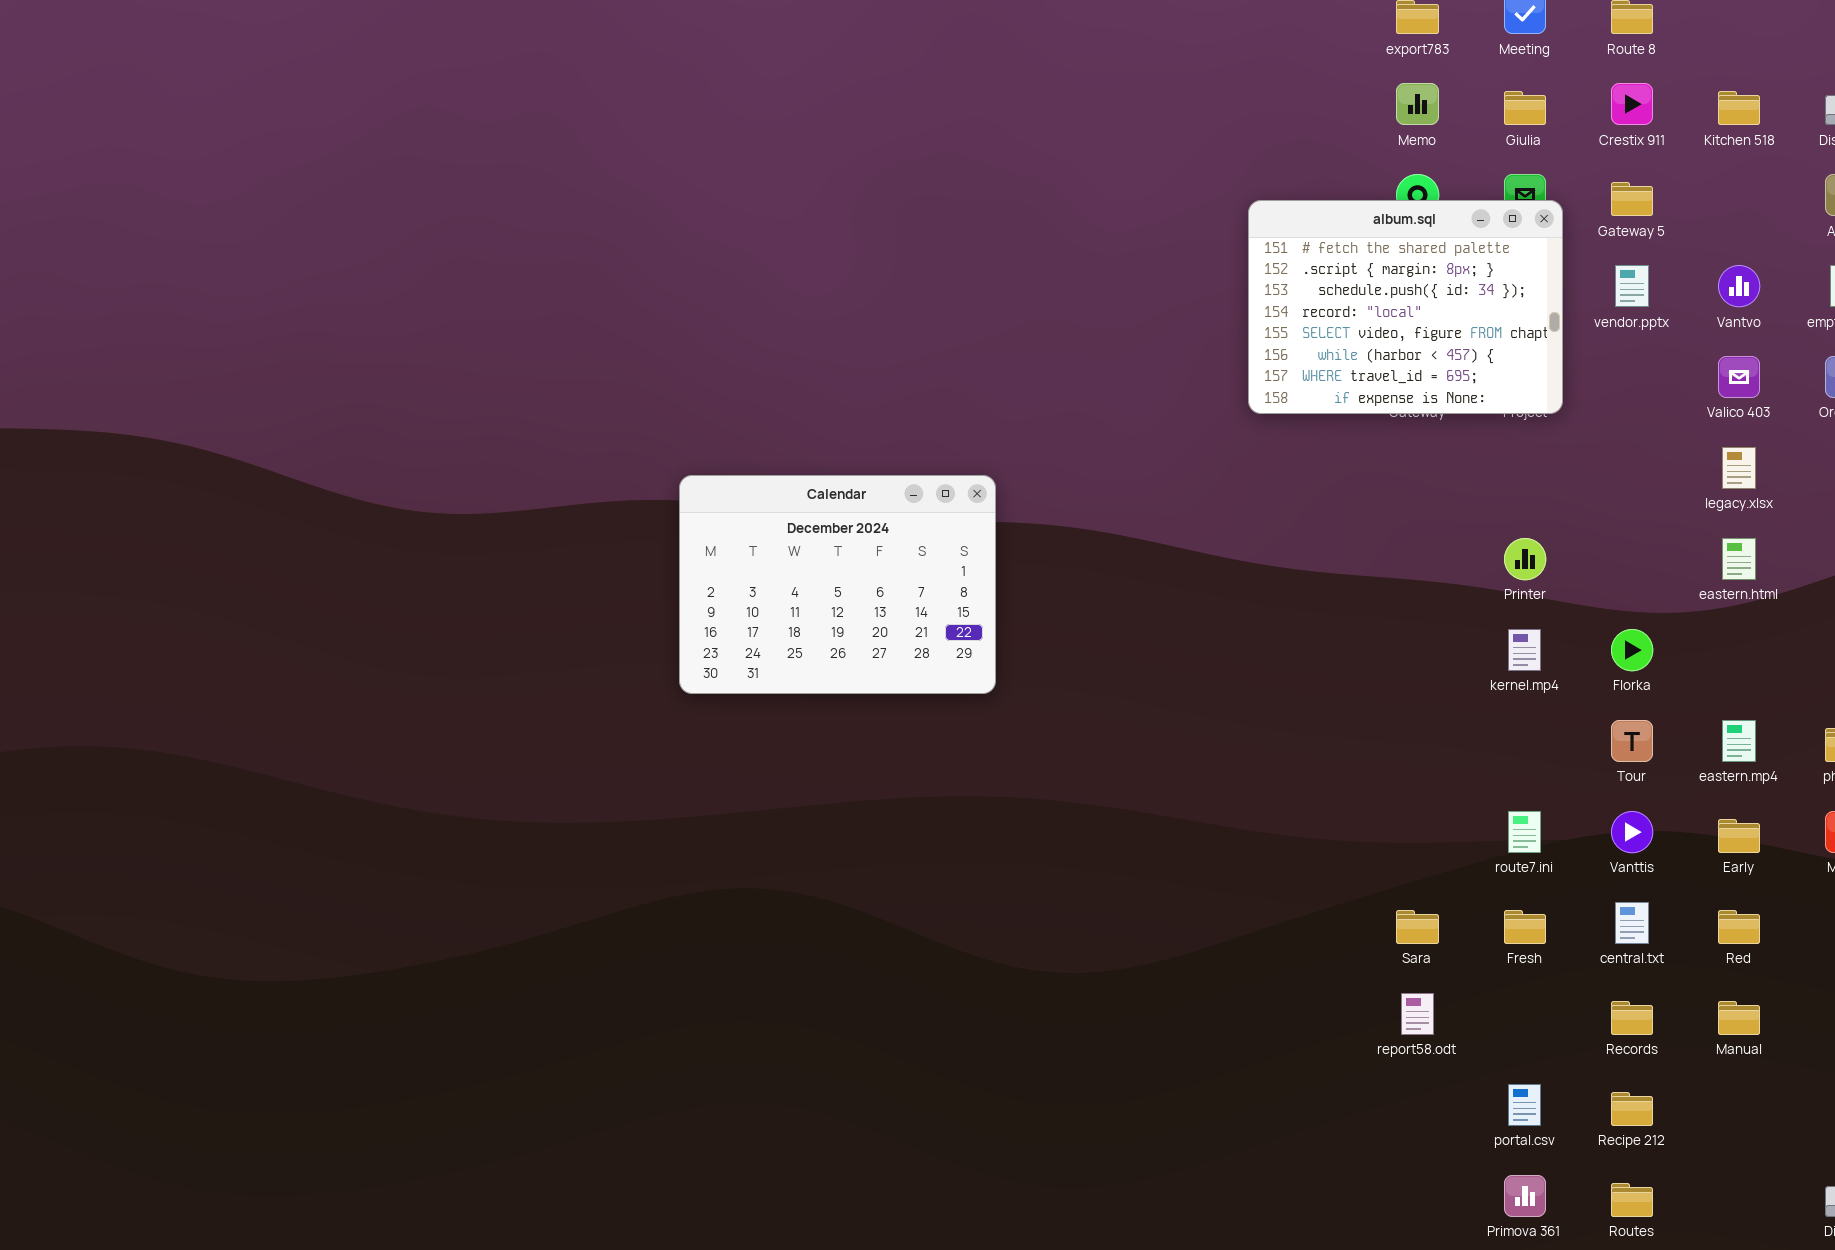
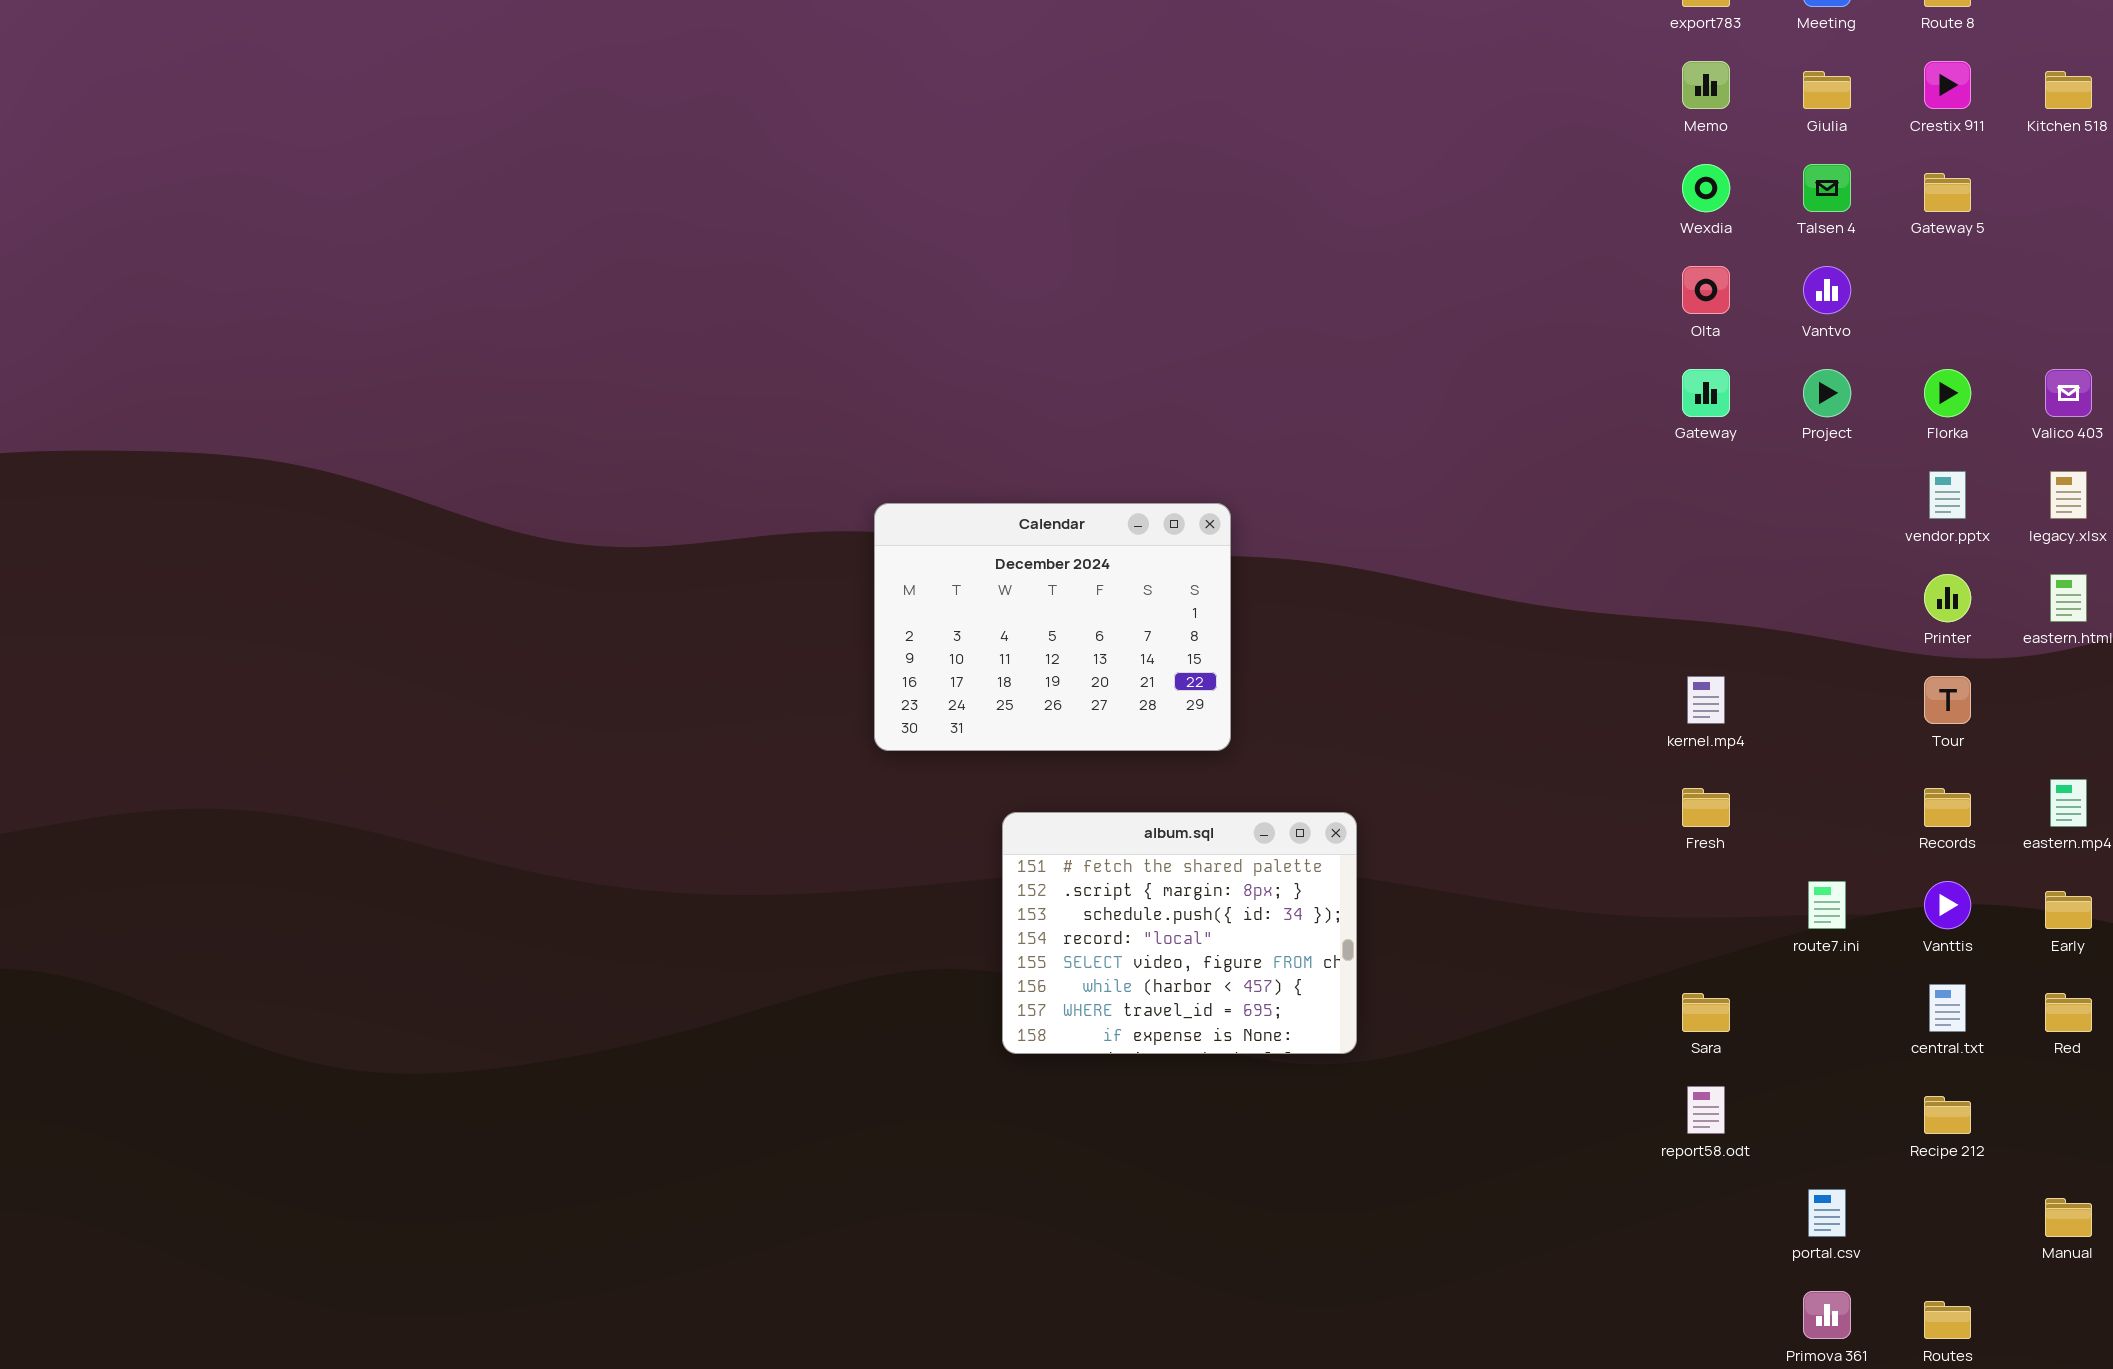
album.sql: [1248,200,1563,414] -> [1002,812,1357,1054], moved
vendor.pptx: [1615,265,1649,307] -> [1929,471,1966,519], moved
Vantvo: [1718,265,1760,307] -> [1803,266,1851,314], moved
Printer: [1504,538,1546,580] -> [1924,574,1971,622], moved
kernel.mp4: [1508,629,1541,671] -> [1687,676,1725,724], moved
Florka: [1611,629,1653,671] -> [1924,369,1971,417], moved
Tour: [1611,720,1653,762] -> [1924,676,1971,724], moved
Fresh: [1504,910,1546,944] -> [1682,788,1730,827], moved
Records: [1611,1001,1653,1035] -> [1924,788,1971,827], moved
Manual: [1718,1001,1760,1035] -> [2045,1198,2092,1237], moved
Recipe 212: [1611,1092,1653,1126] -> [1924,1096,1971,1134], moved

